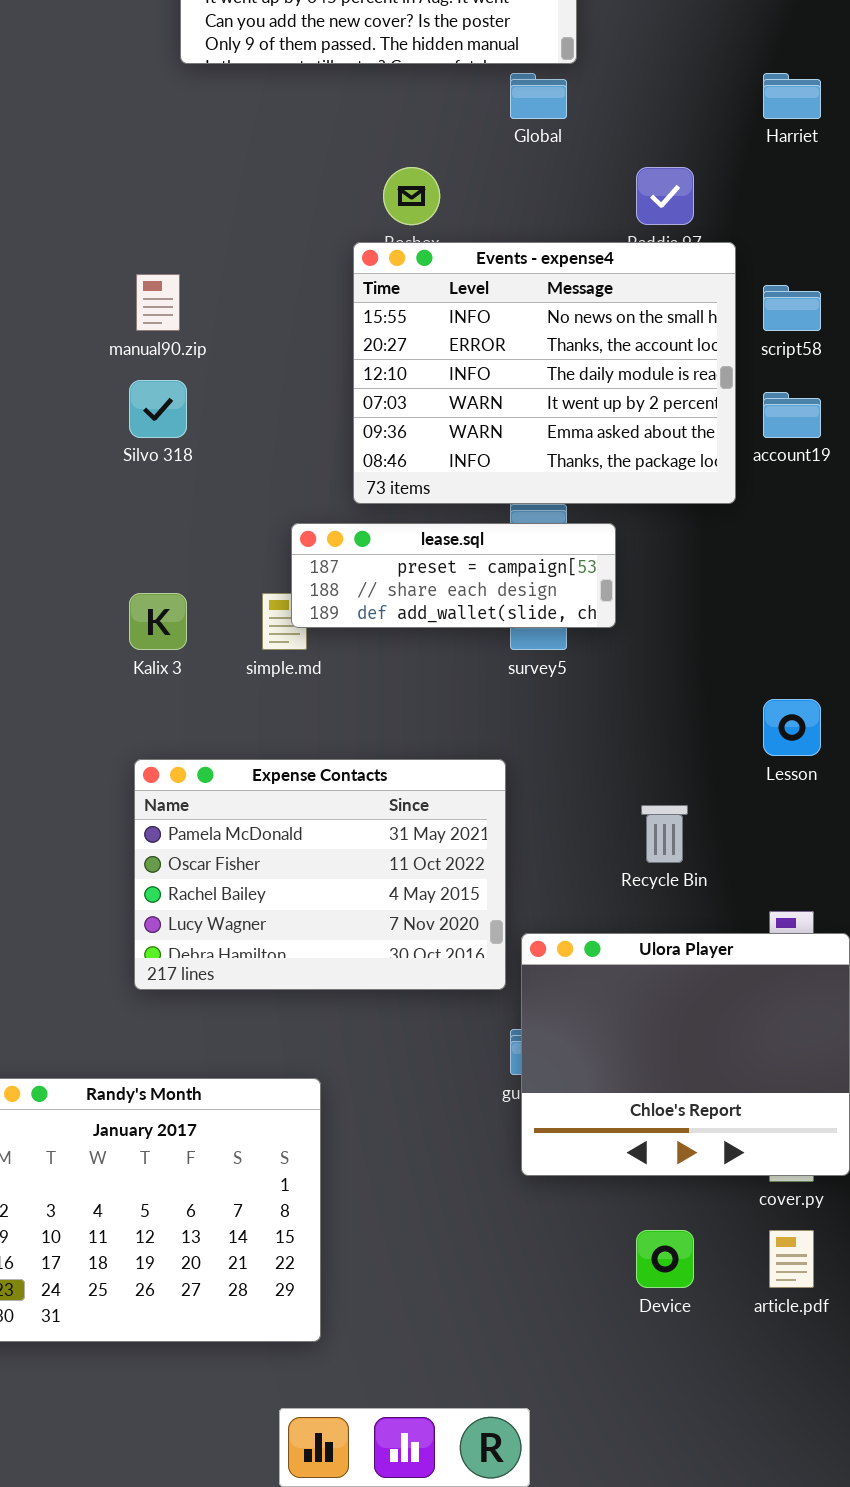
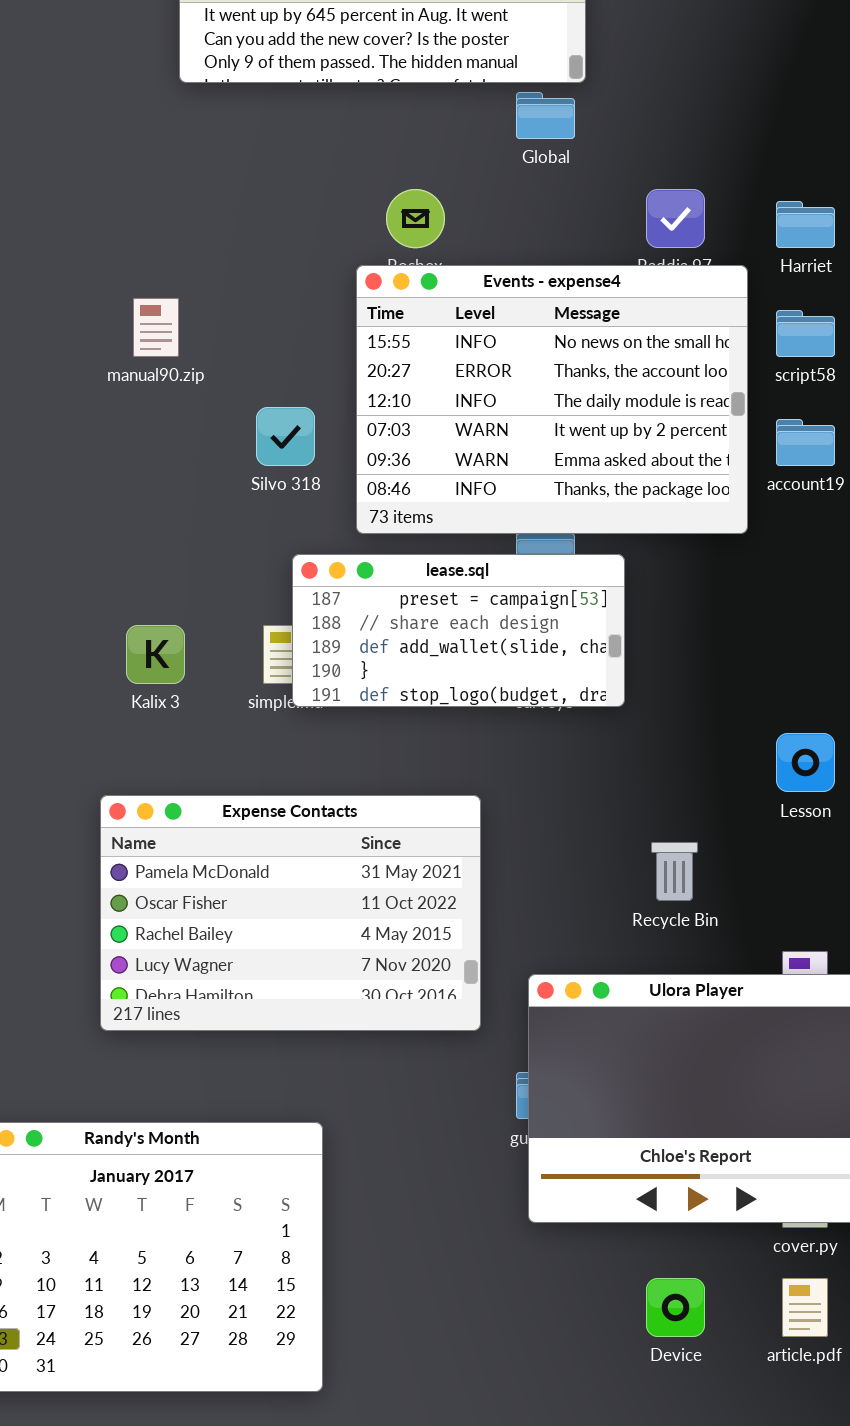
Harriet: [763,73,821,119] -> [776,201,835,248], moved
Silvo 318: [129,380,187,438] -> [256,407,315,466], moved
lease.sql: [291,523,616,628] -> [292,554,625,707], resized
Expense Contacts: [134,759,506,990] -> [100,795,481,1031], moved

